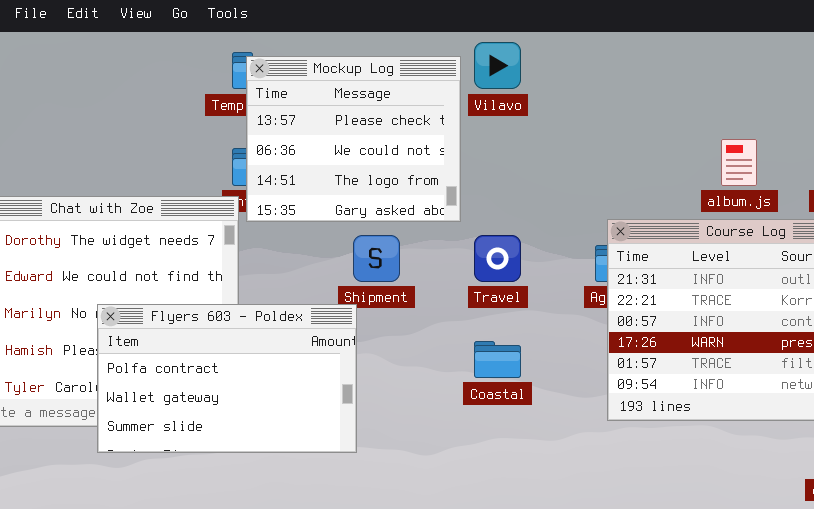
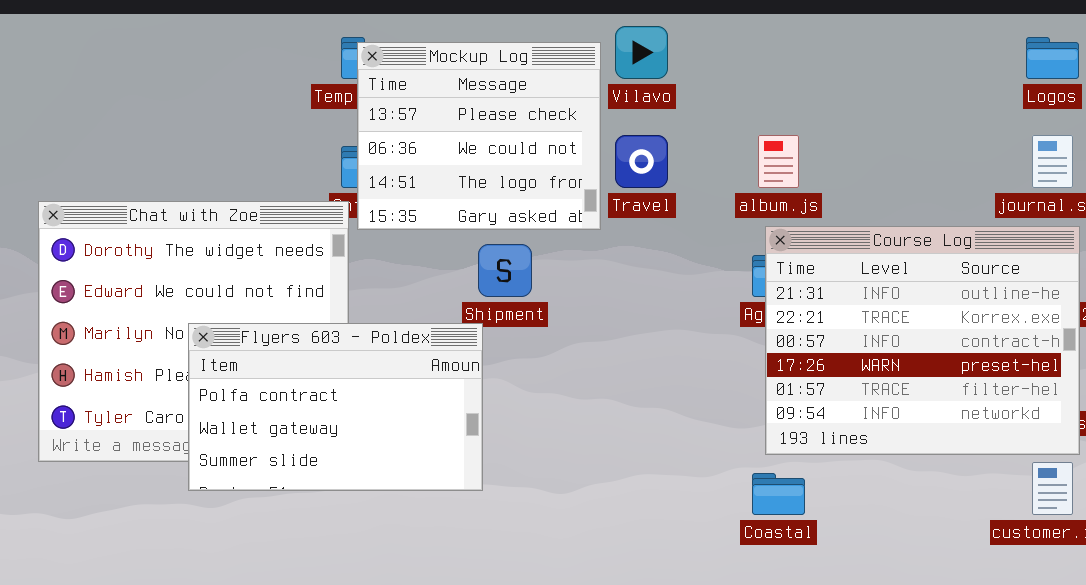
album.js: [721,139,757,186] -> [758,135,799,188], moved
Travel: [474,235,521,282] -> [615,135,668,188], moved
Coastal: [474,341,521,378] -> [752,473,805,515], moved

